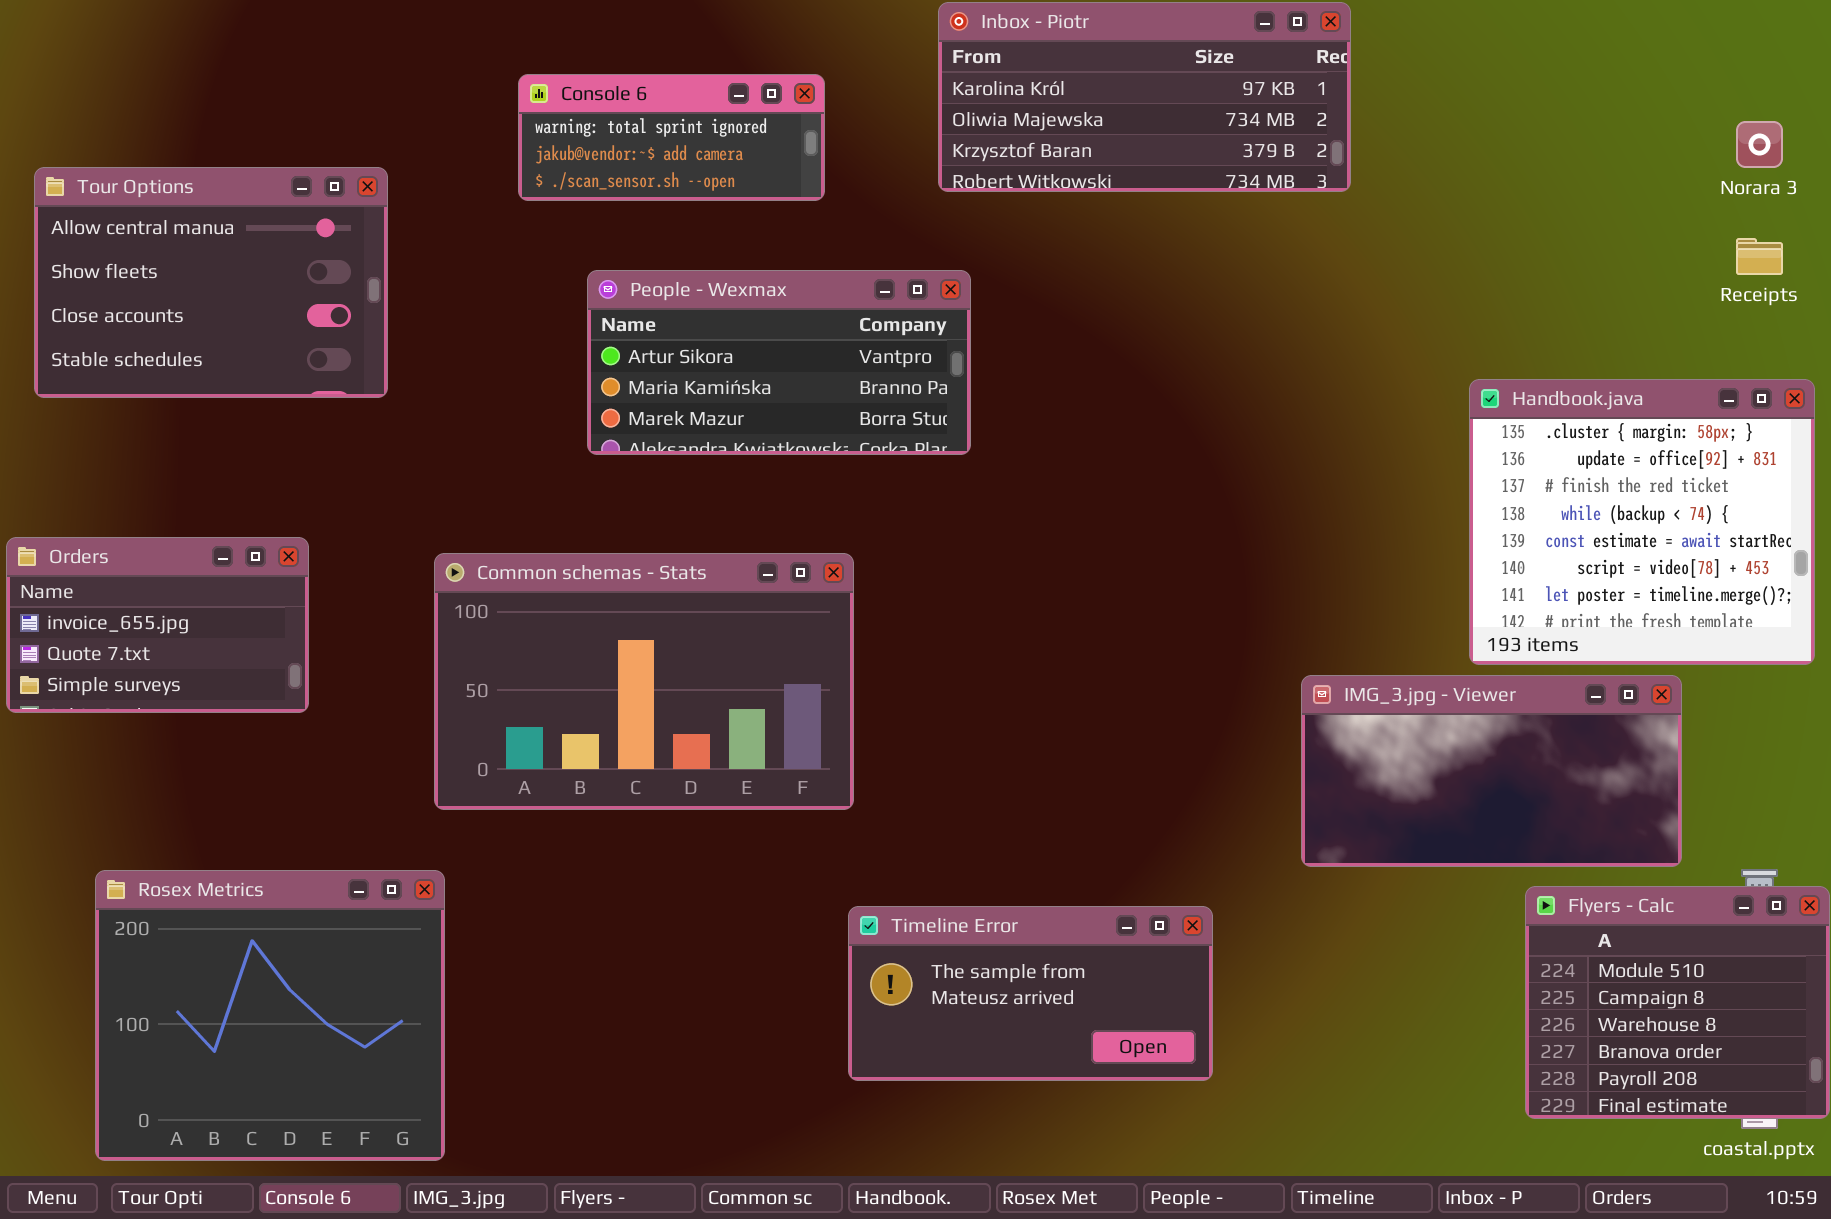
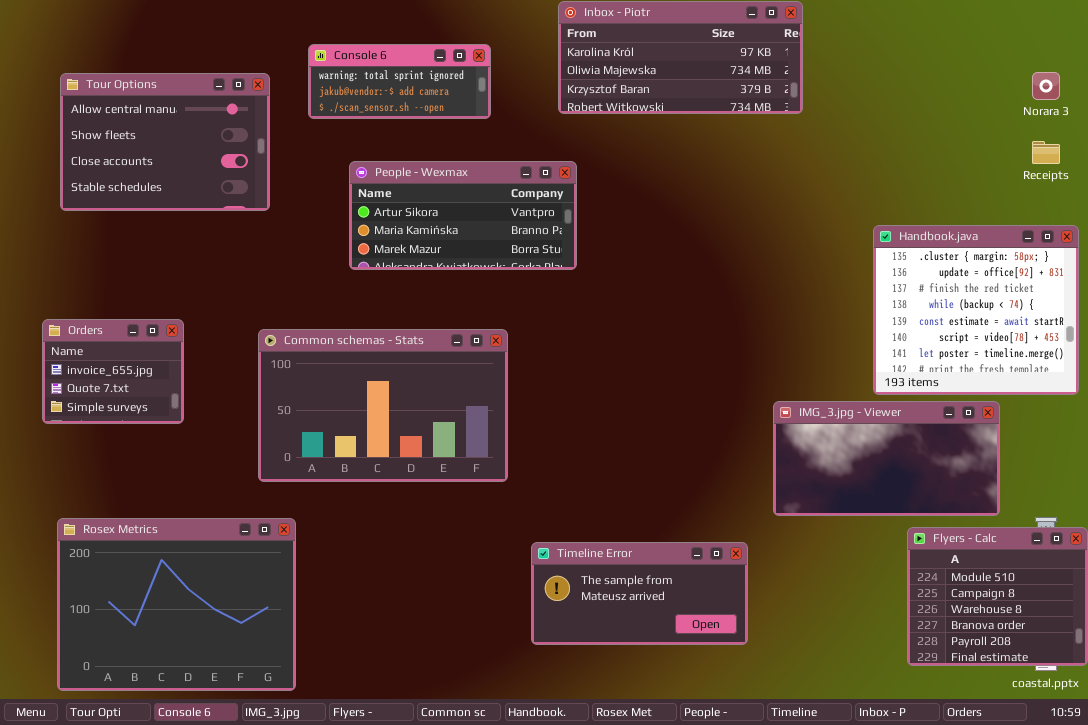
Tour Options: [34,167,388,398] -> [60,73,270,211], moved
Orders: [6,537,309,713] -> [42,319,184,424], resized
Rosex Metrics: [95,870,445,1161] -> [57,518,296,691], resized
Timeline Error: [848,906,1213,1081] -> [531,542,748,645], moved

